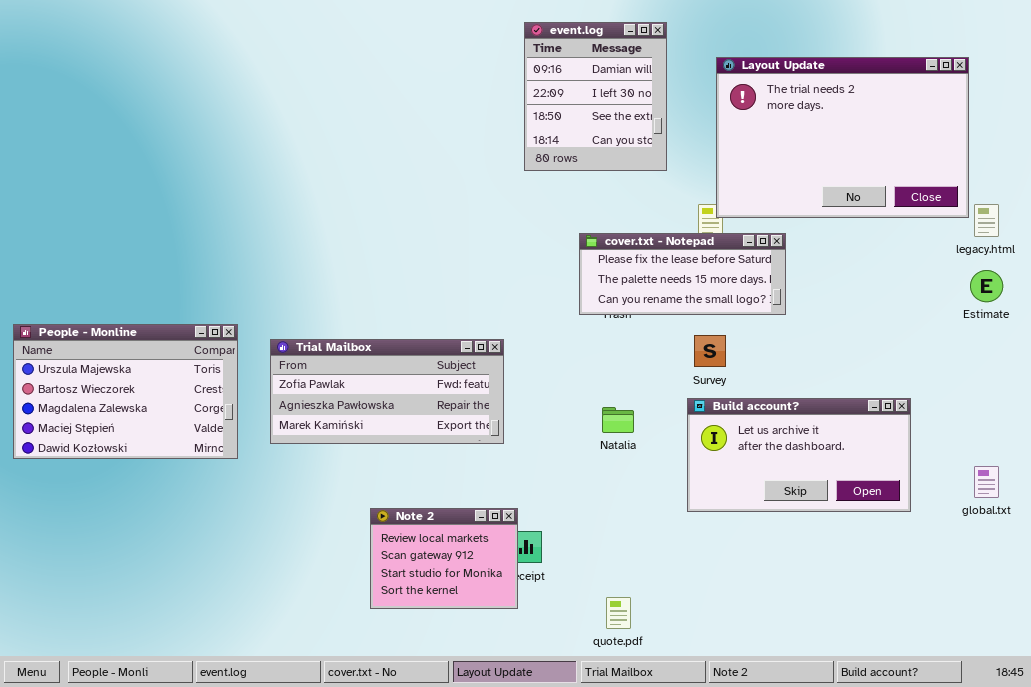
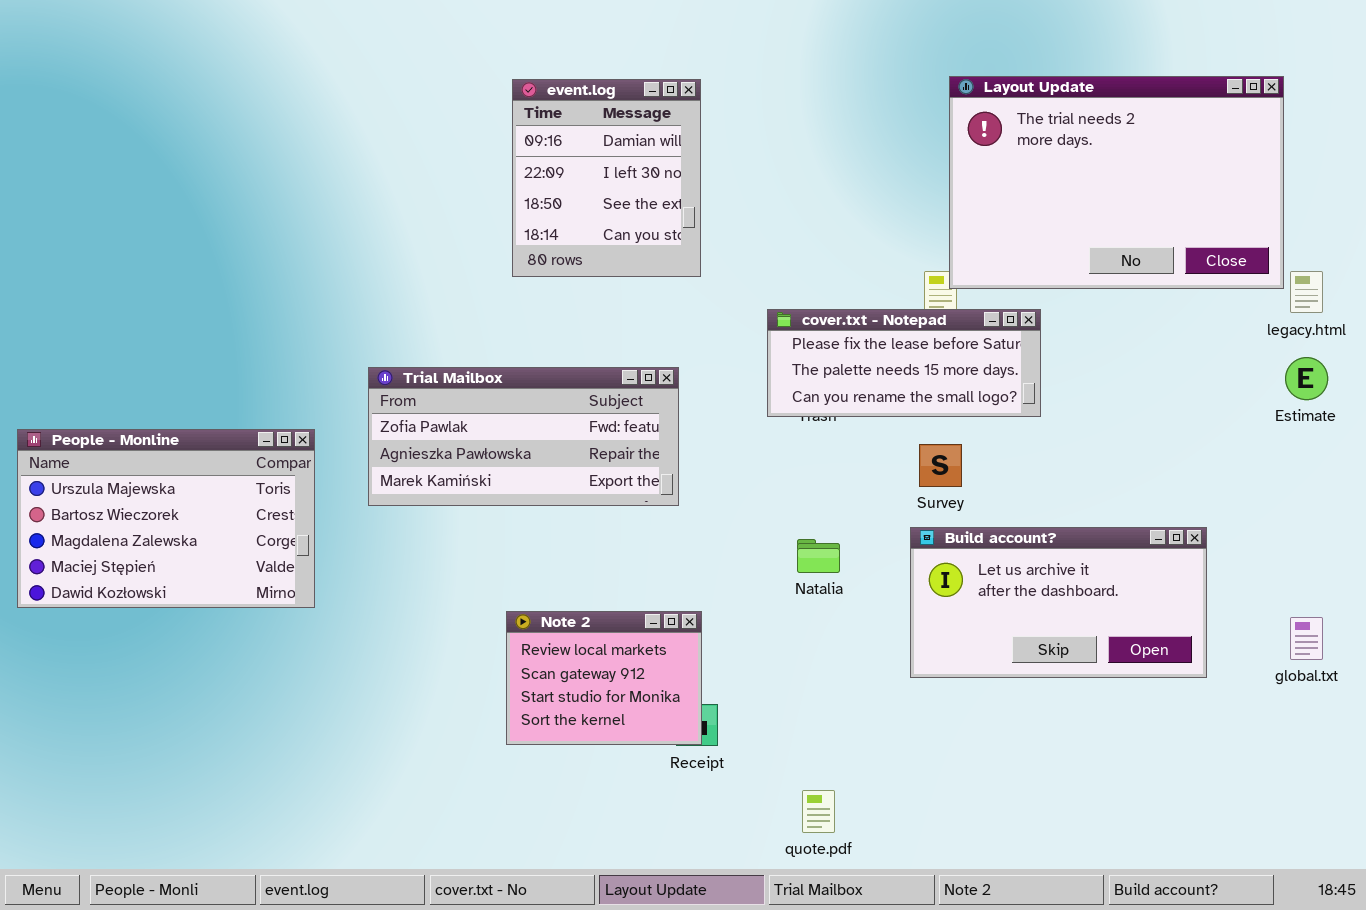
event.log: [524,22,667,171] -> [512,79,701,277], moved
Trial Mailbox: [270,339,504,444] -> [368,367,679,506], moved
Note 2: [370,508,518,609] -> [506,611,702,745], moved

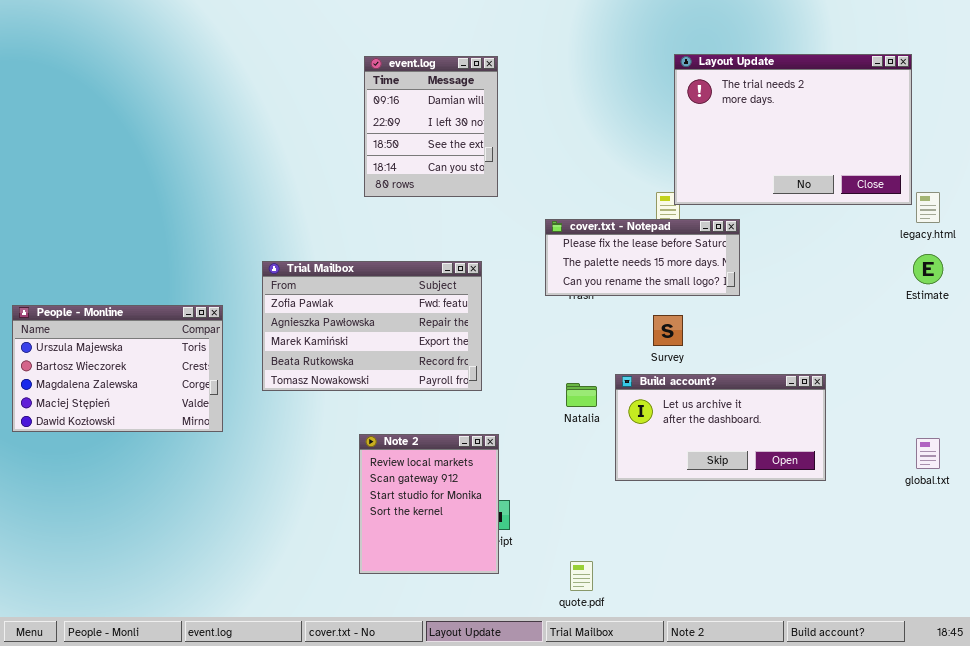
Trial Mailbox: [368,367,679,506] -> [262,261,482,391], resized
Build account?: [910,527,1207,678] -> [615,374,826,481], moved
Note 2: [506,611,702,745] -> [359,434,499,574], resized

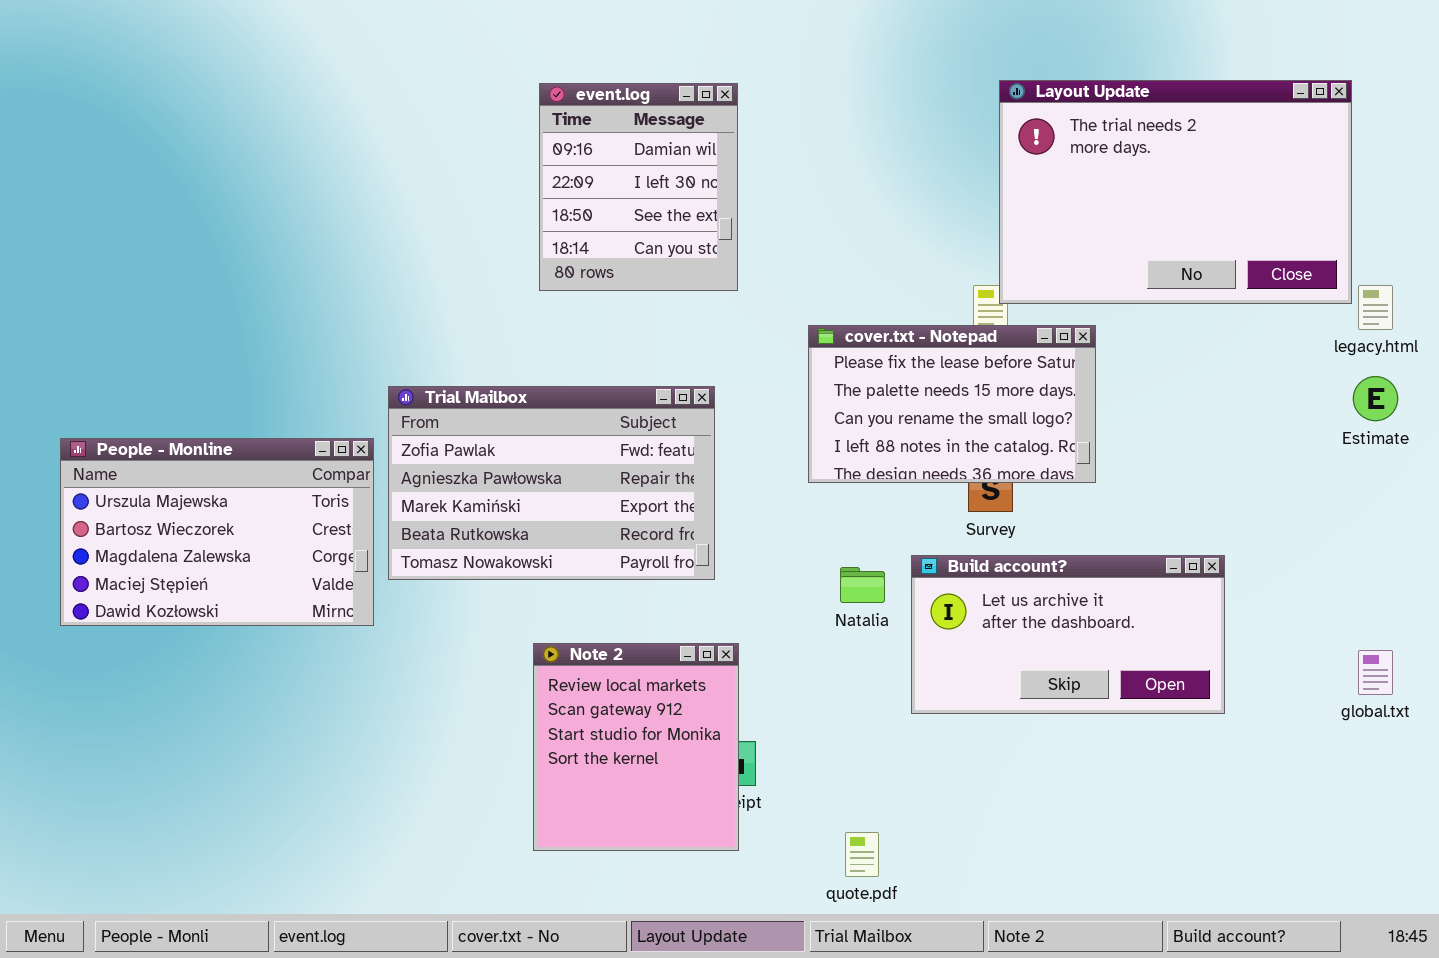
cover.txt - Notepad: [545,219,740,296] -> [808,325,1096,483], resized
People - Monline: [12,305,223,432] -> [60,438,374,626], moved

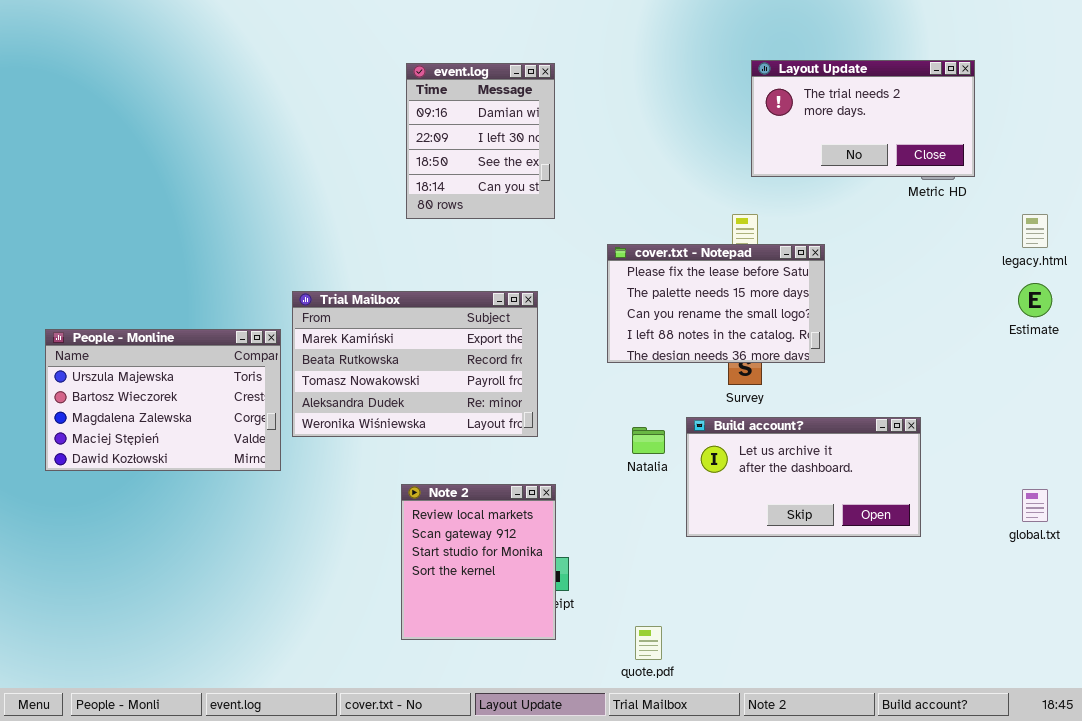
Layout Update: [999,80,1352,304] -> [751,60,975,177], resized
Trial Mailbox: [388,386,715,580] -> [292,291,538,437], scrolled down 2 rows

